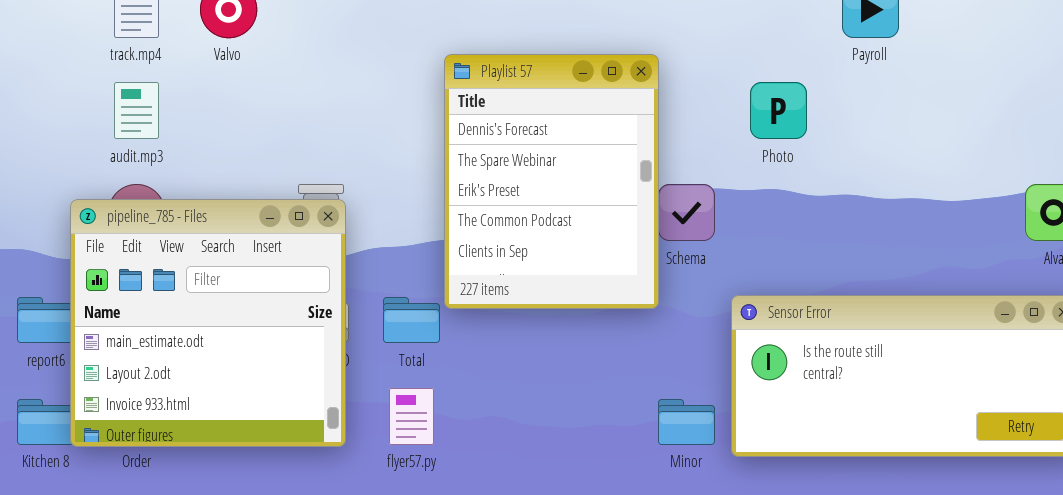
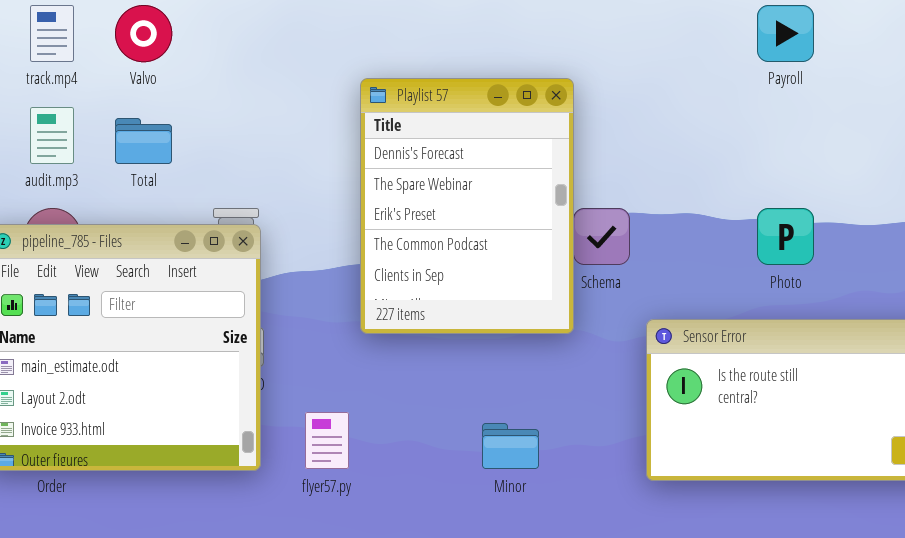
Photo: [750,82,807,139] -> [757,208,814,265], moved
Total: [383,297,440,343] -> [115,118,172,164], moved
Minor: [658,399,715,445] -> [482,423,539,469], moved

